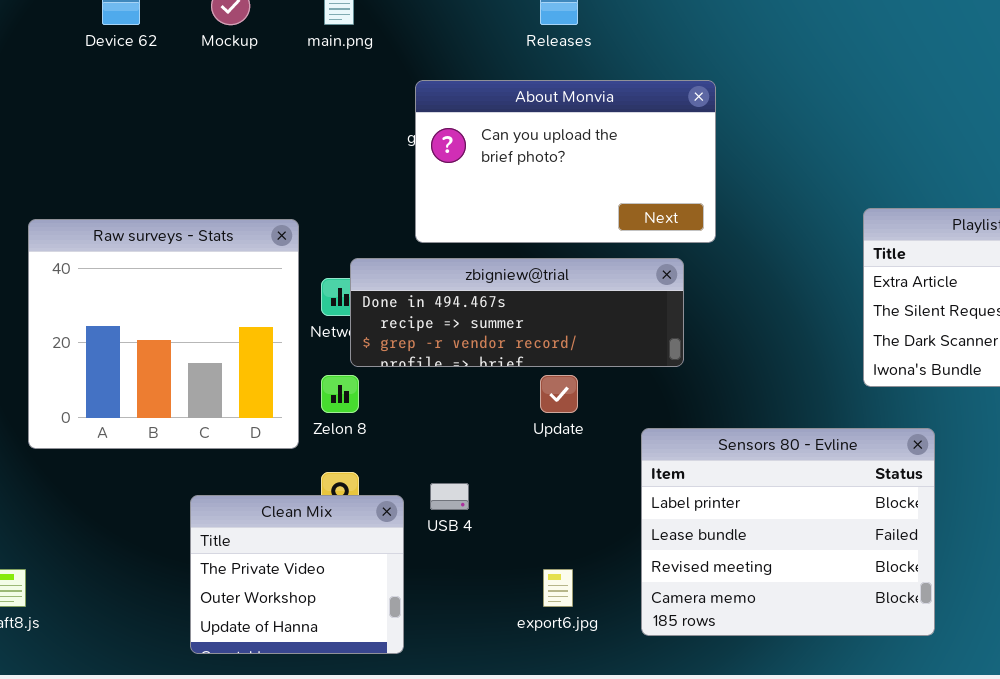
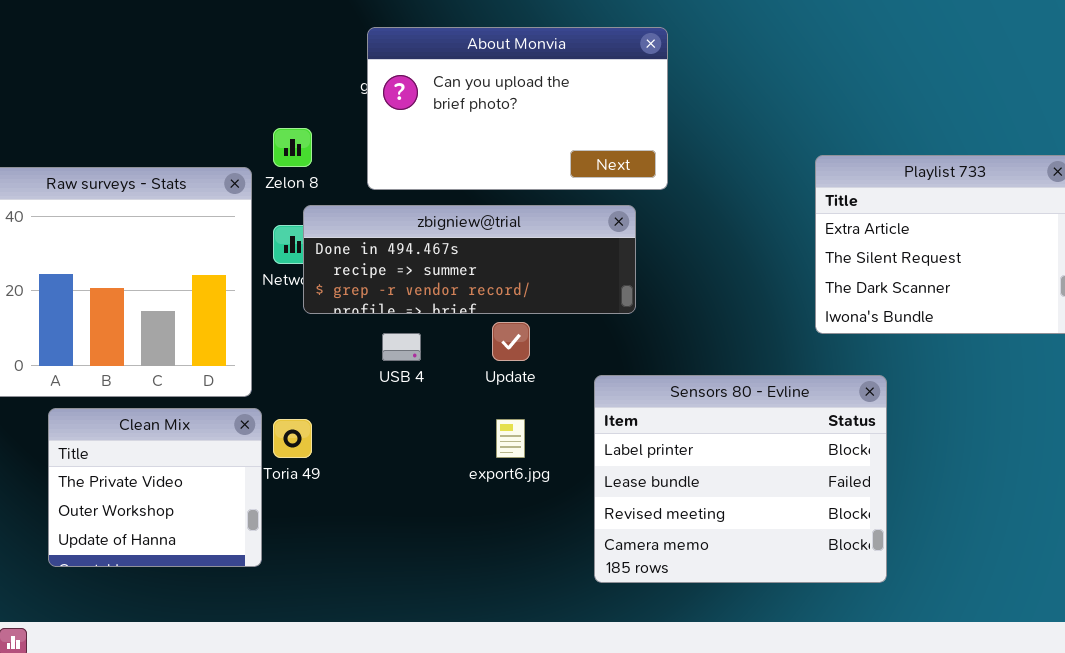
Zelon 8: [321,375,359,413] -> [273,128,312,167], moved
USB 4: [430,483,469,510] -> [382,333,421,361], moved
Clean Mix: [190,495,404,654] -> [48,408,262,567], moved
export6.jpg: [543,569,573,607] -> [496,419,525,458], moved

